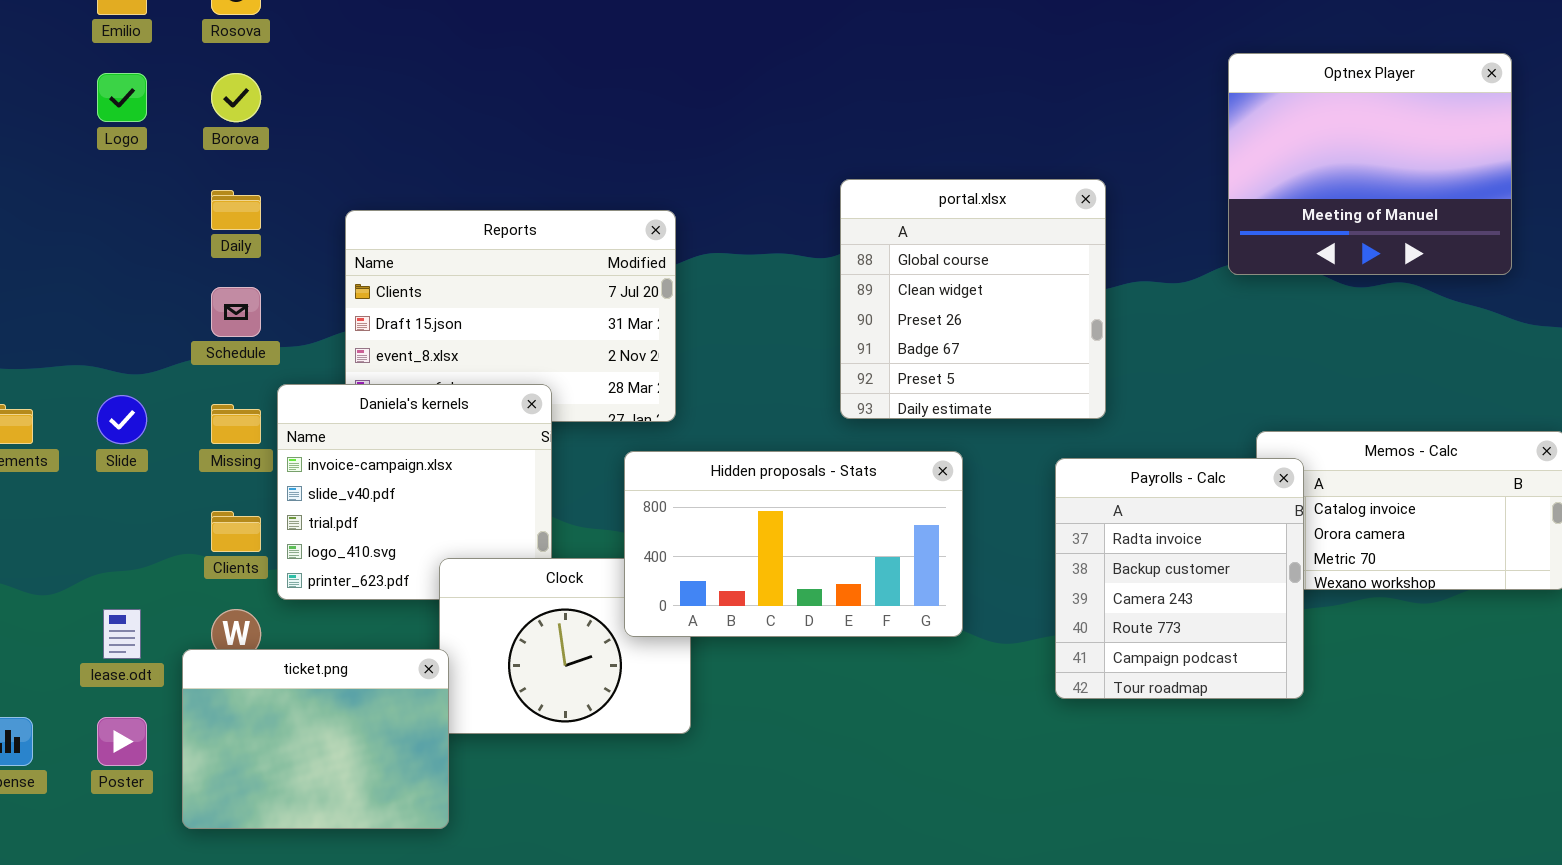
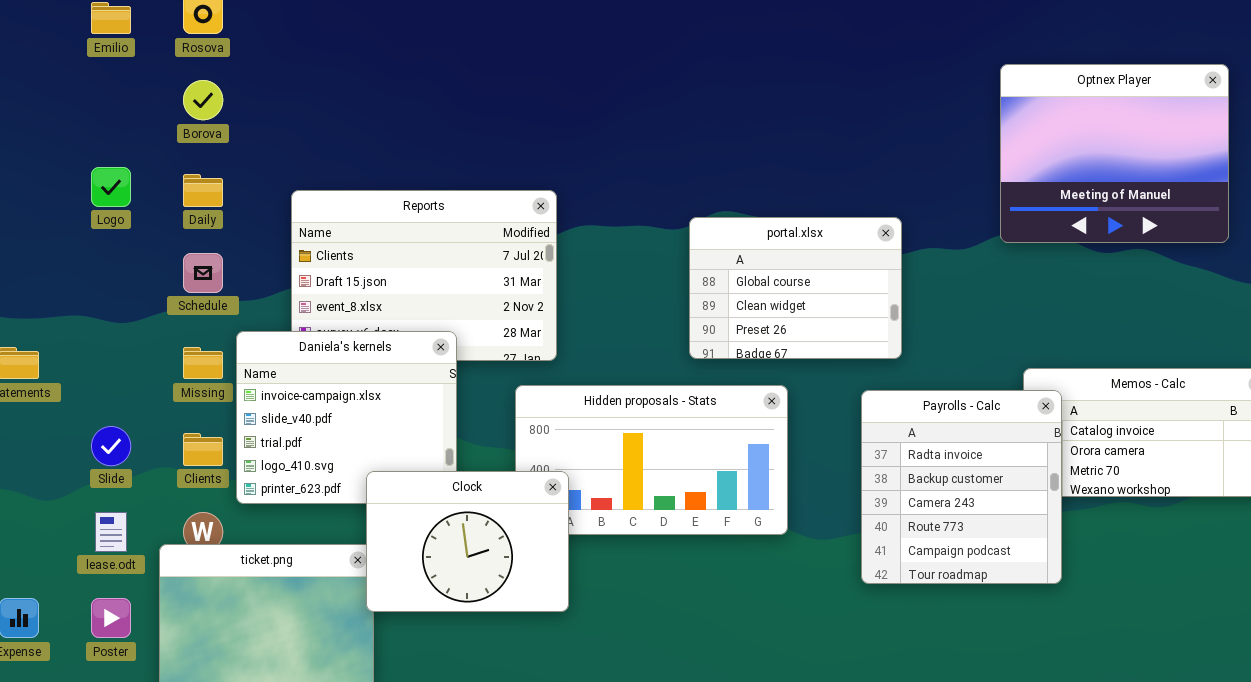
Logo: [97,73,147,122] -> [91,167,131,207], moved
portal.xlsx: [840,179,1106,419] -> [689,217,902,359], resized
Slide: [97,395,147,444] -> [91,426,131,466], moved
Clock: [439,558,691,734] -> [366,471,569,612], raised

